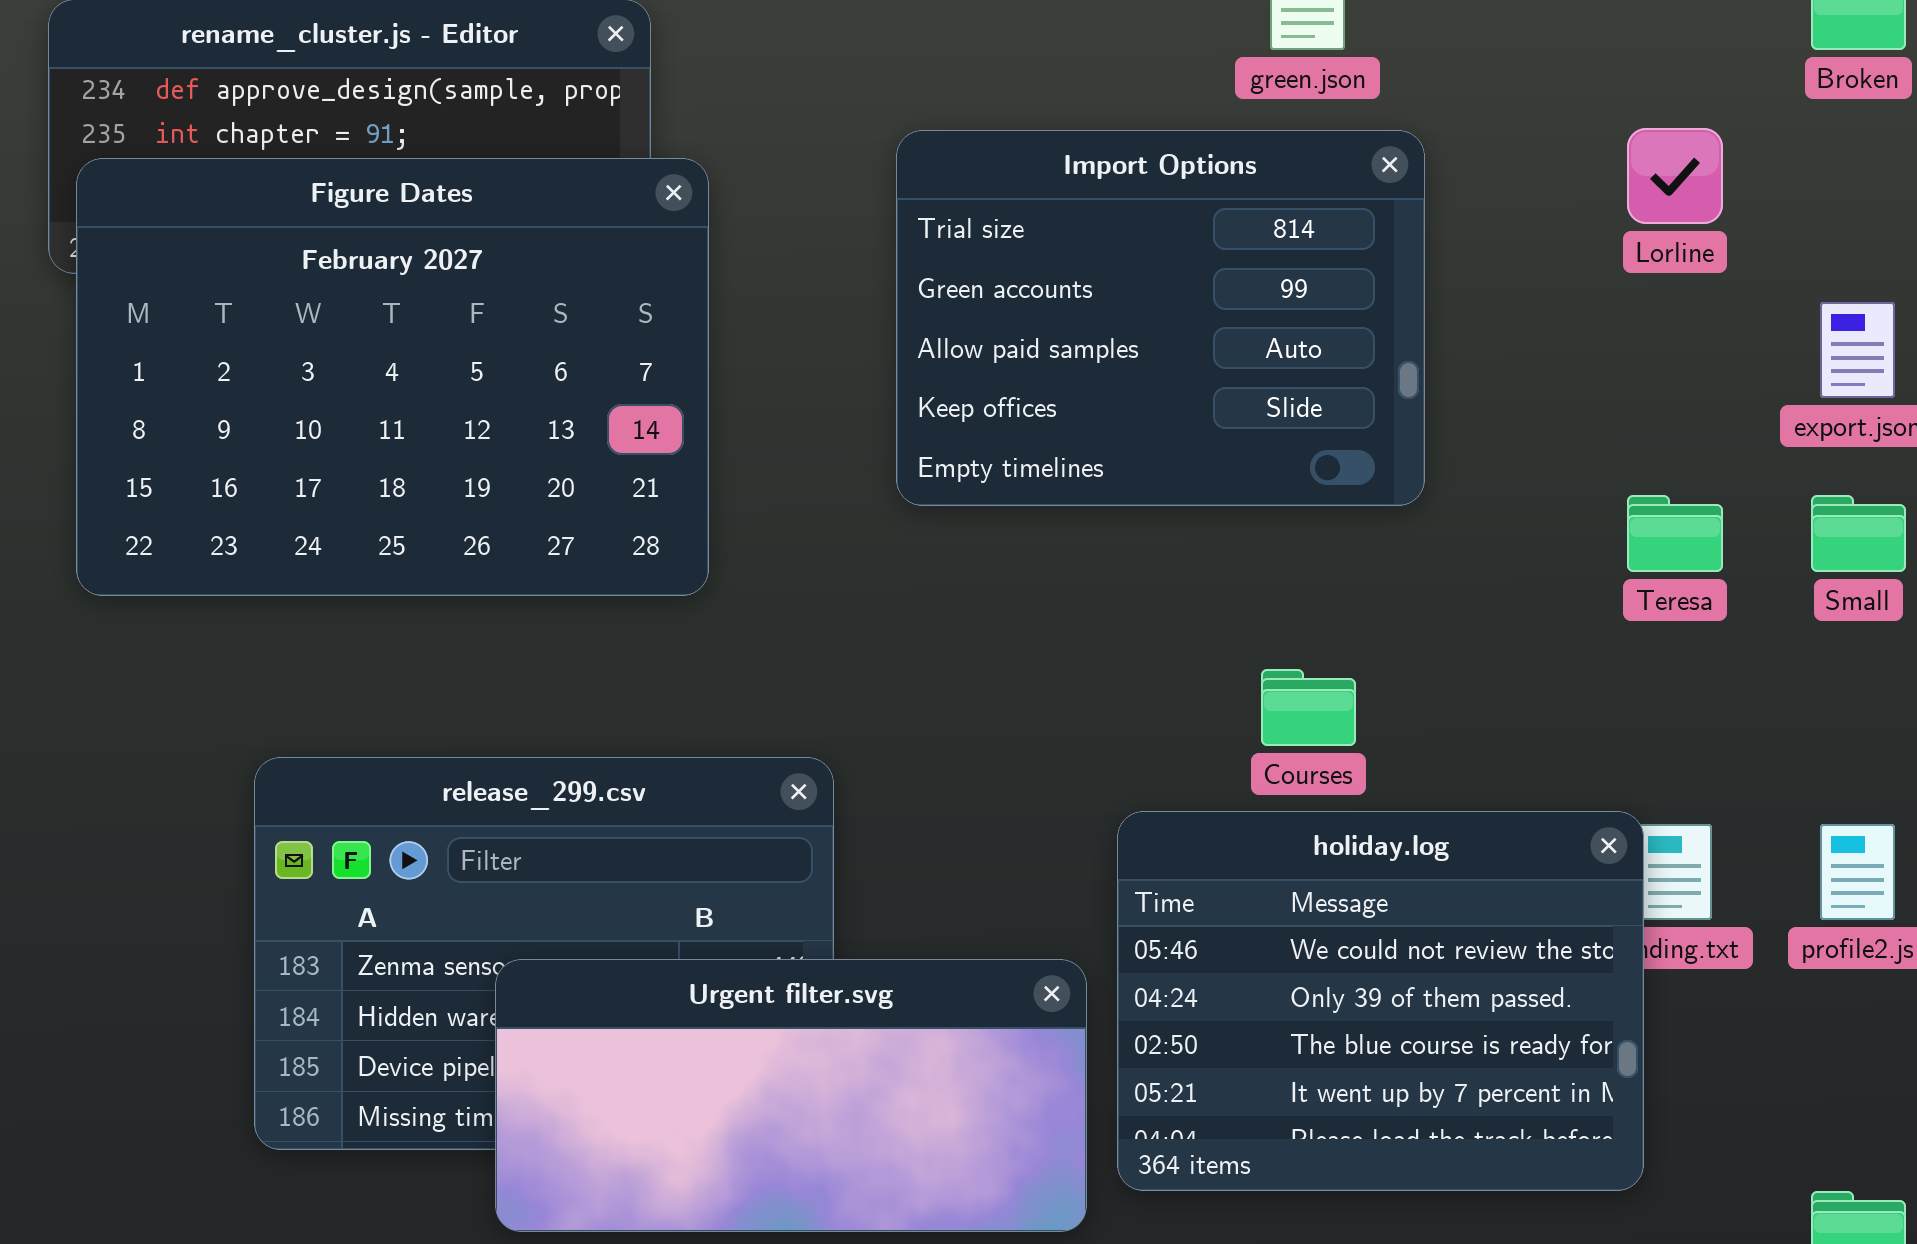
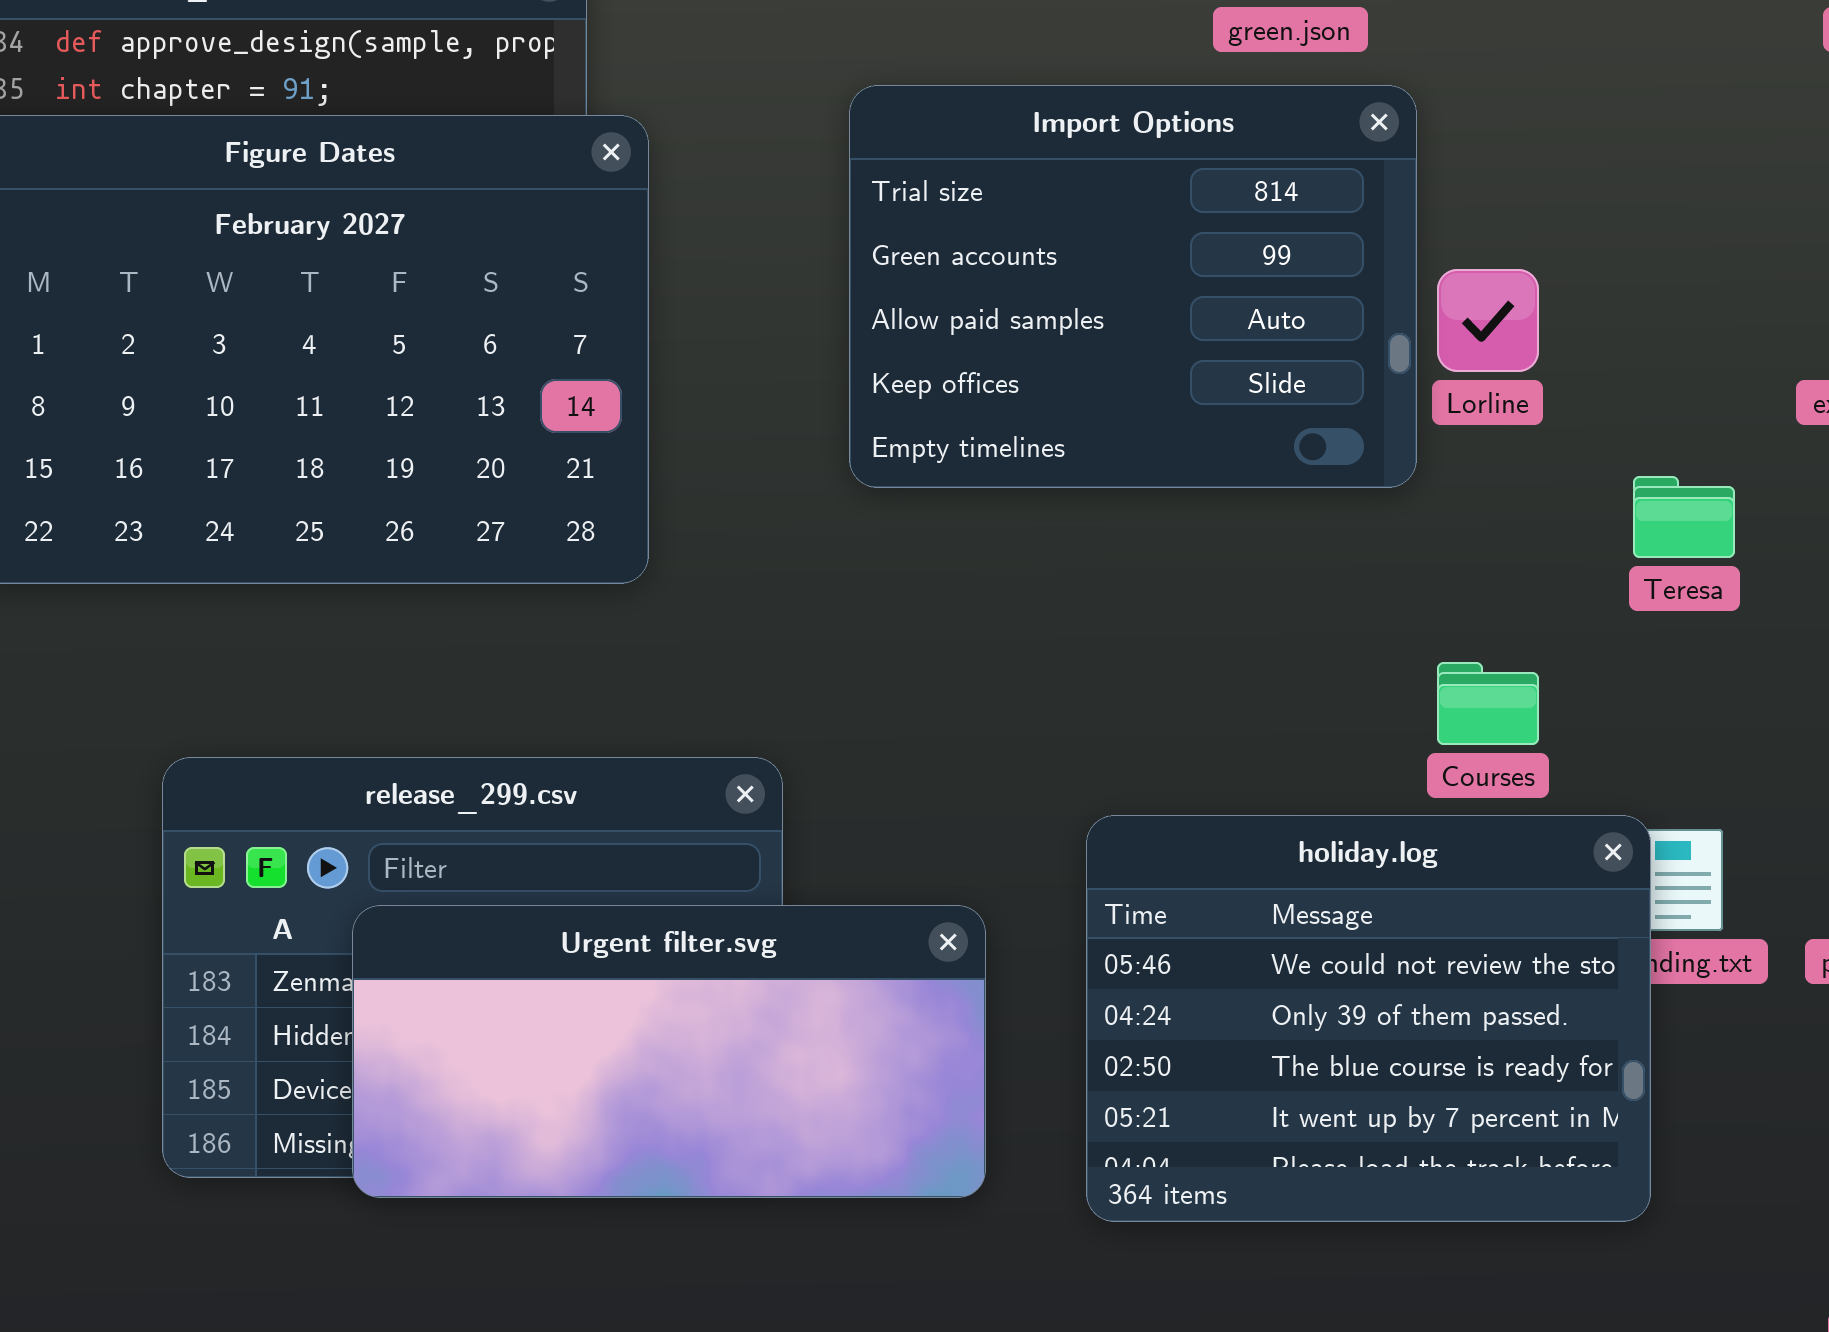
Lorline: [1627,128,1723,224] -> [1437,269,1539,372], moved
Courses: [1261,669,1356,746] -> [1437,662,1539,745], moved
Urgent filter.svg: [495,959,1087,1232] -> [352,905,986,1198], moved

